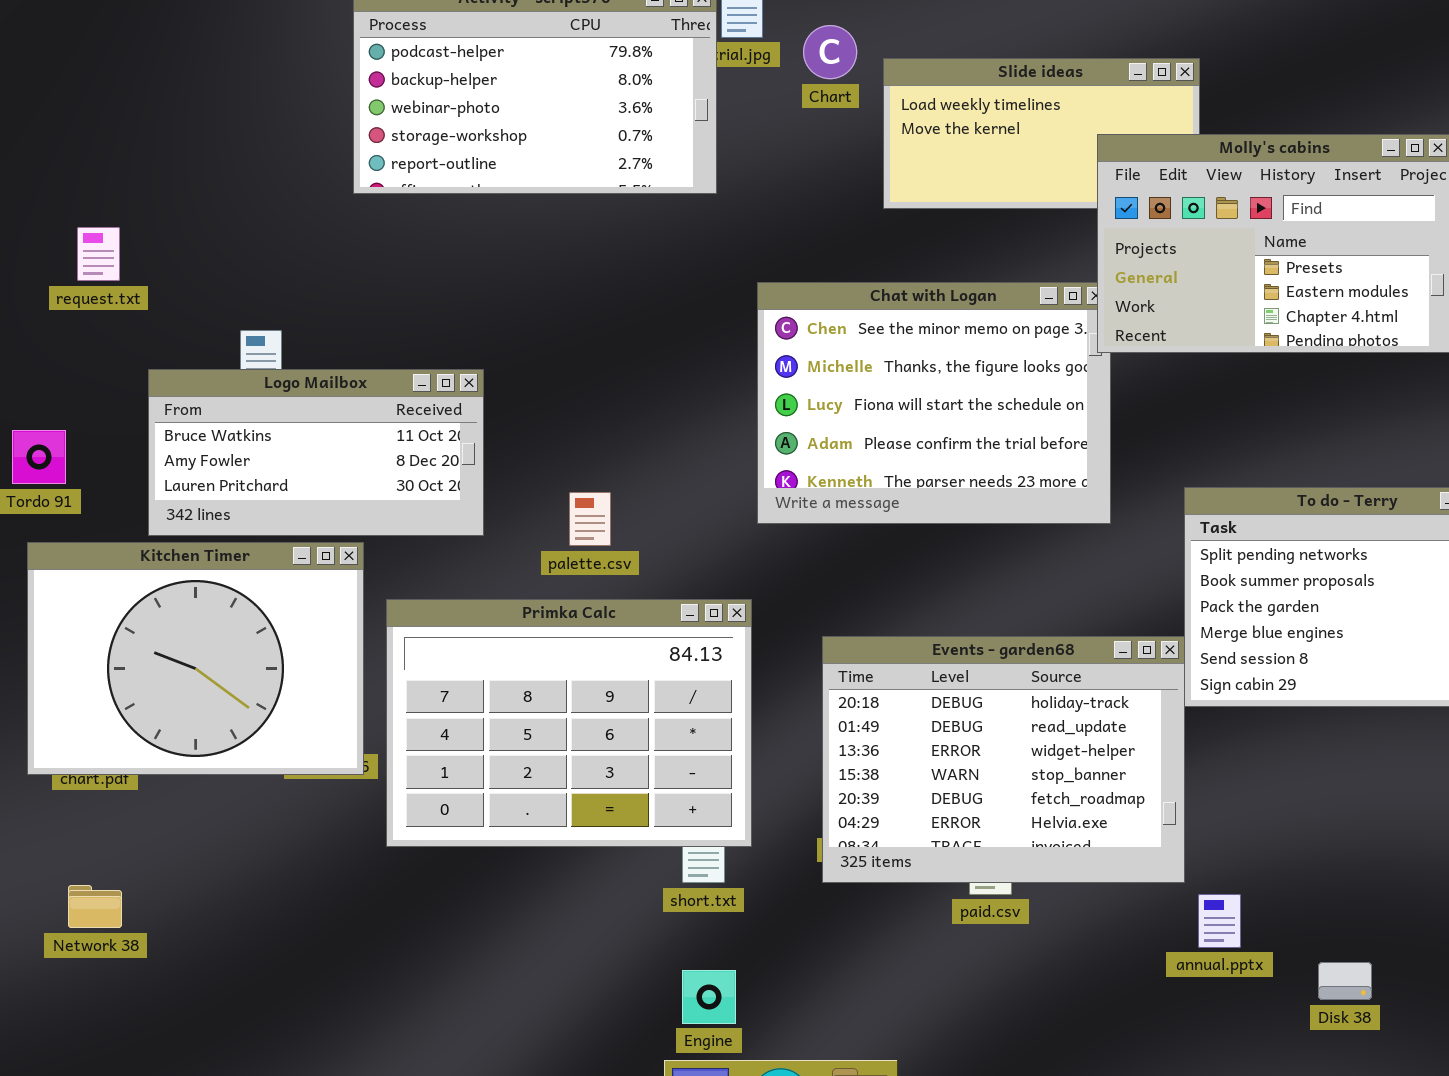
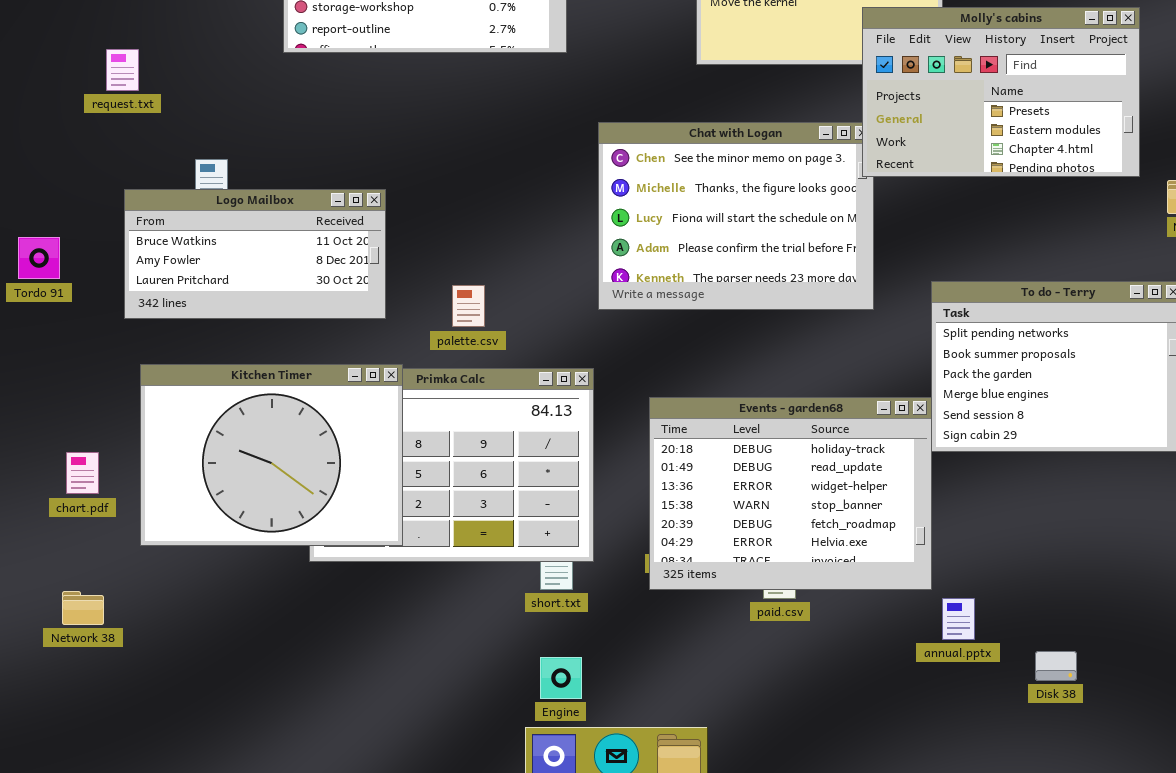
request.txt: [77,227,120,281] -> [106,49,139,91], moved
Kitchen Timer: [27,542,364,775] -> [140,364,403,546], moved

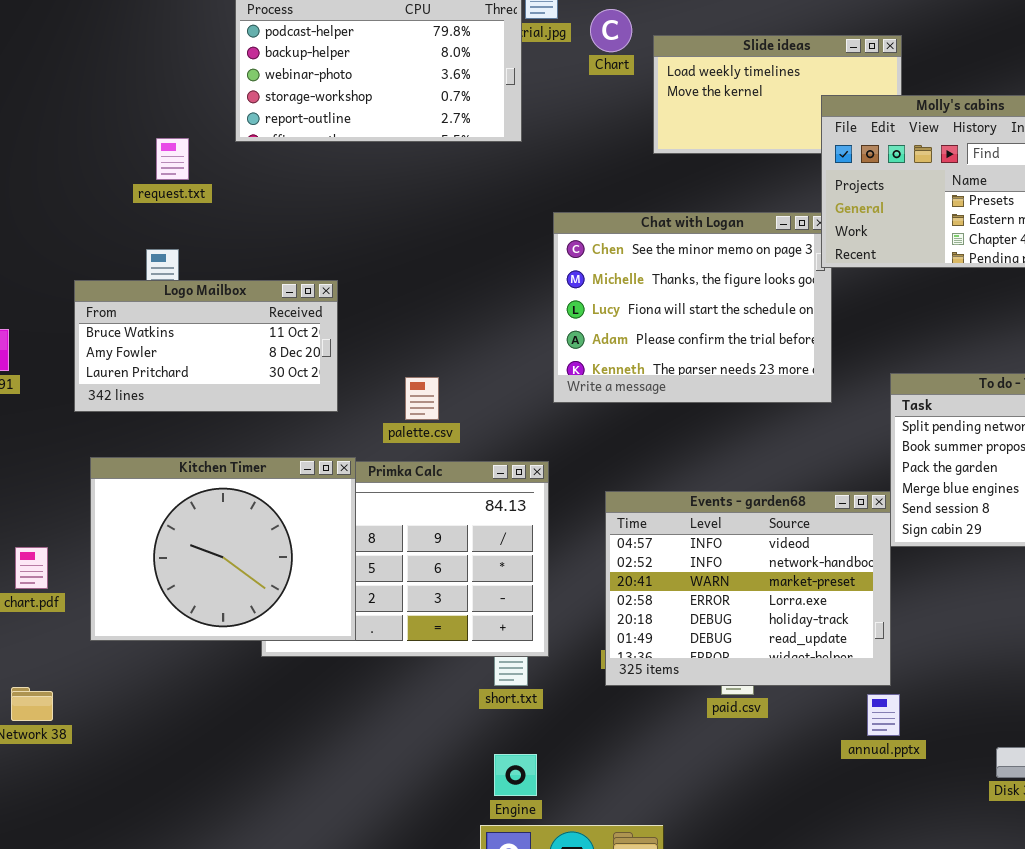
request.txt: [106,49,139,91] -> [156,138,189,180], moved
Events - garden68: [649,397,932,590] -> [605,491,891,686], scrolled up 4 rows
annual.pptx: [942,598,975,640] -> [867,694,900,736], moved

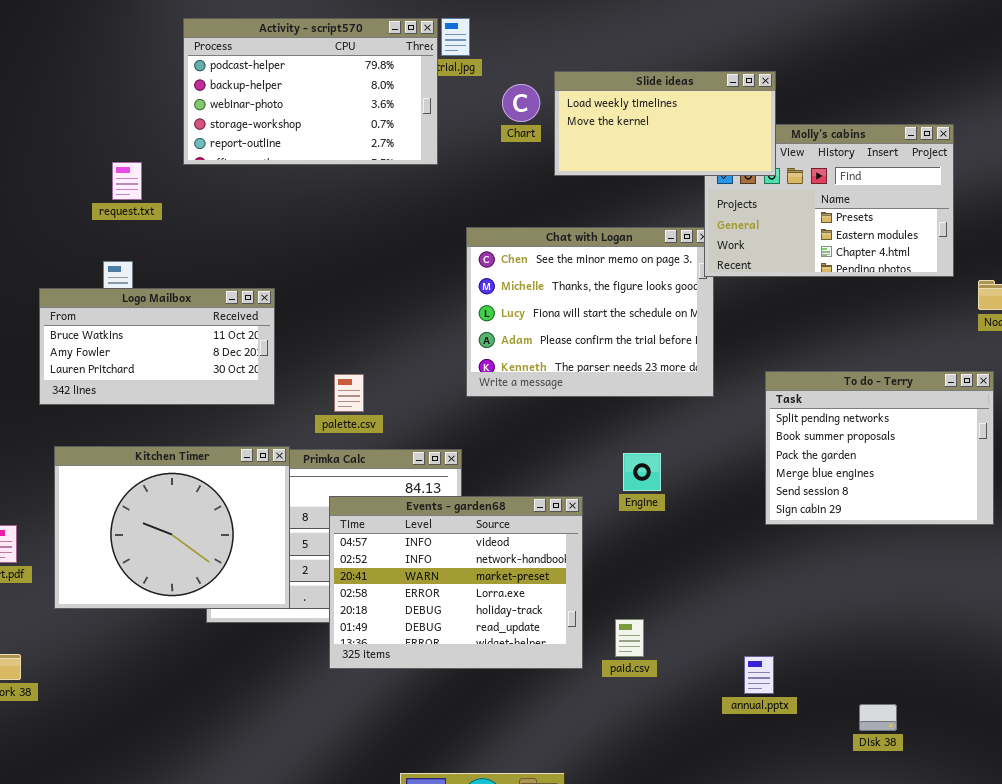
Chart: [590,9,632,52] -> [502,84,540,122], moved
Slide ideas: [653,35,902,154] -> [554,71,776,176], raised
Events - garden68: [605,491,891,686] -> [329,496,583,669], moved
Engine: [494,754,537,796] -> [623,453,661,491], moved

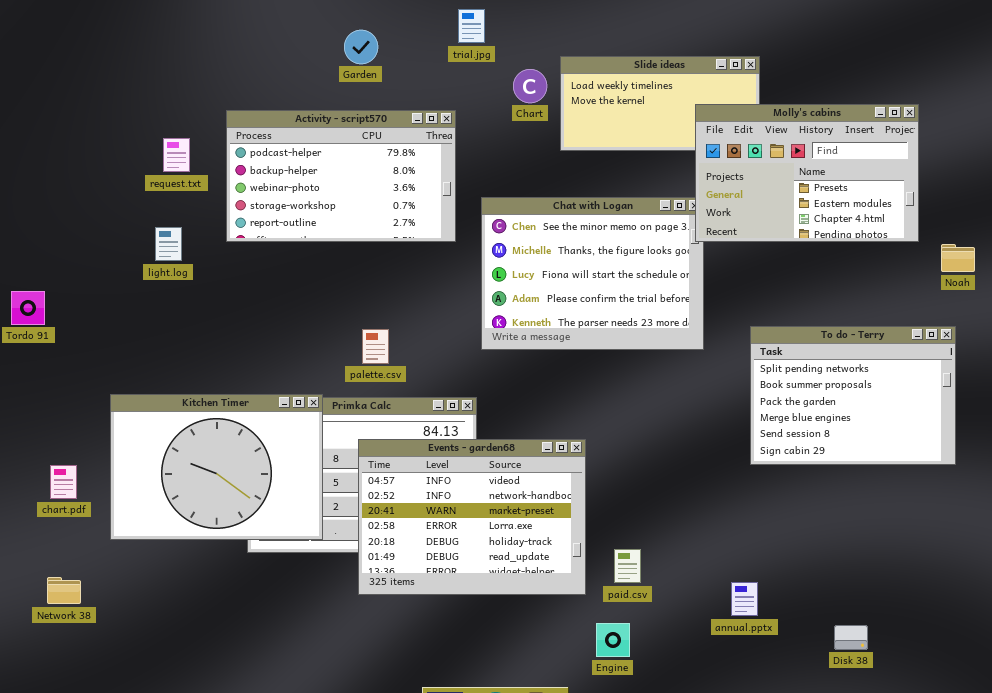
Activity - script570: [183,18,438,165] -> [226,110,456,242], moved
Molly's cabins: [704,124,954,277] -> [695,104,919,242], raised
Logo Mailbox: [39,288,275,405] -> none, closed
Engine: [623,453,661,491] -> [596,623,630,657], moved

